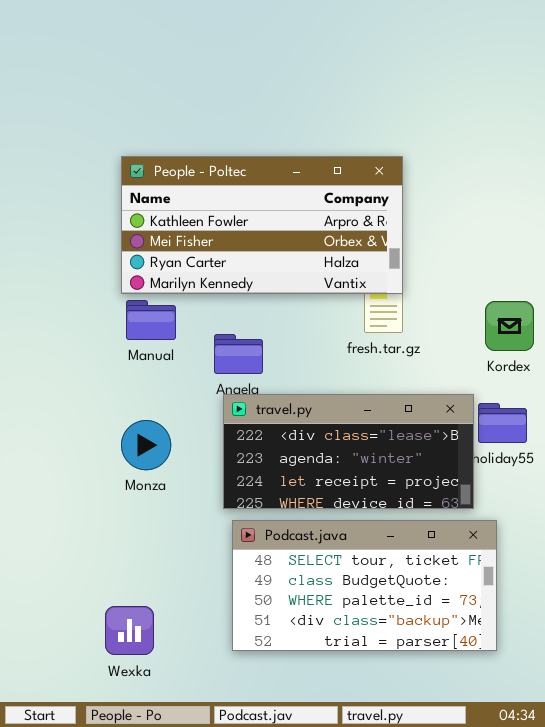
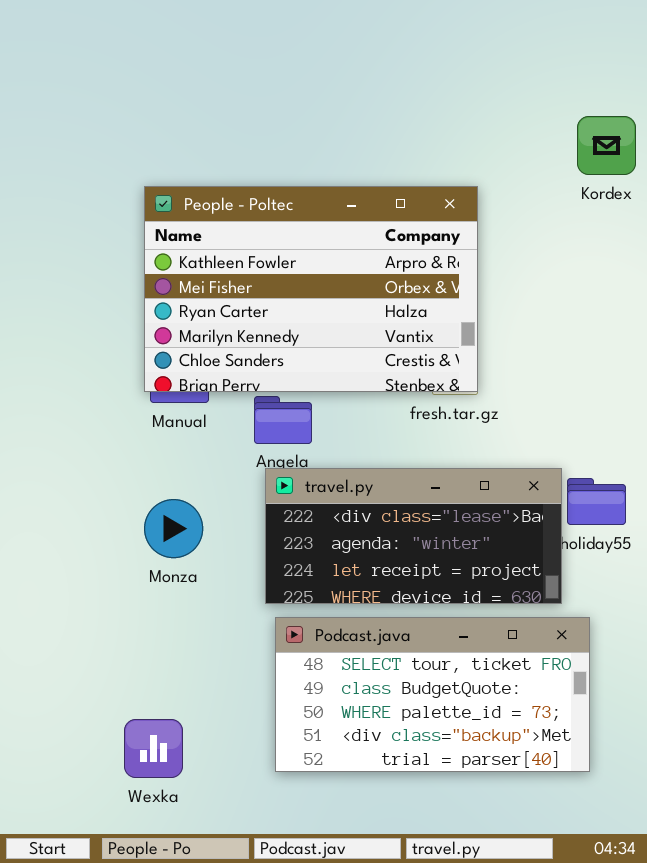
People - Poltec: [121,156,403,294] -> [144,186,478,392], resized
Kordex: [485,301,534,351] -> [577,116,636,175], moved

